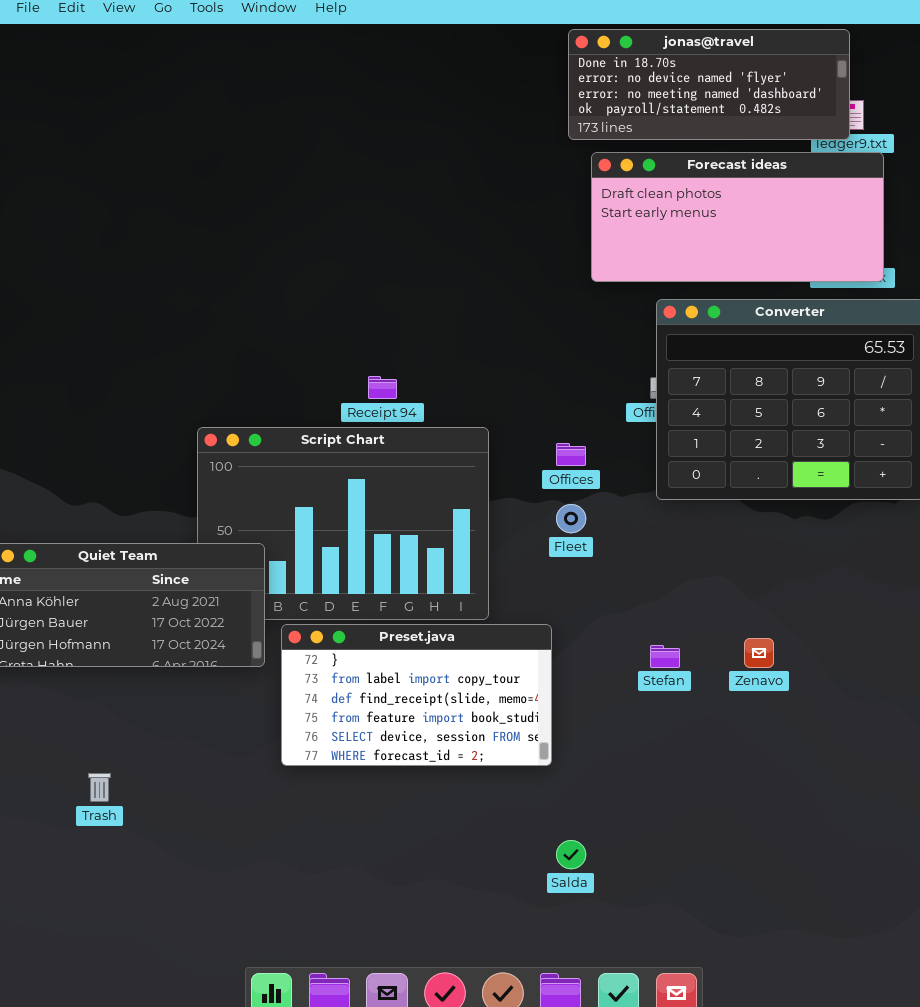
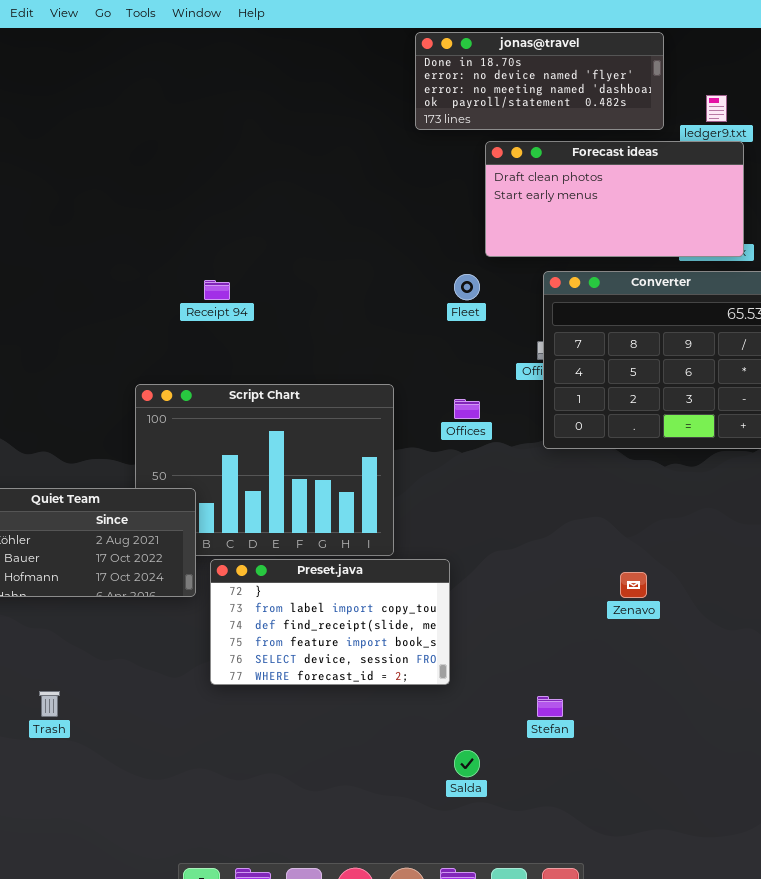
jonas@travel: [568,29,850,140] -> [415,32,664,130], moved
Receipt 94: [368,376,397,399] -> [204,280,230,300], moved
Fleet: [556,504,586,533] -> [454,274,480,300], moved
Stefan: [650,645,680,668] -> [537,696,563,717], moved

